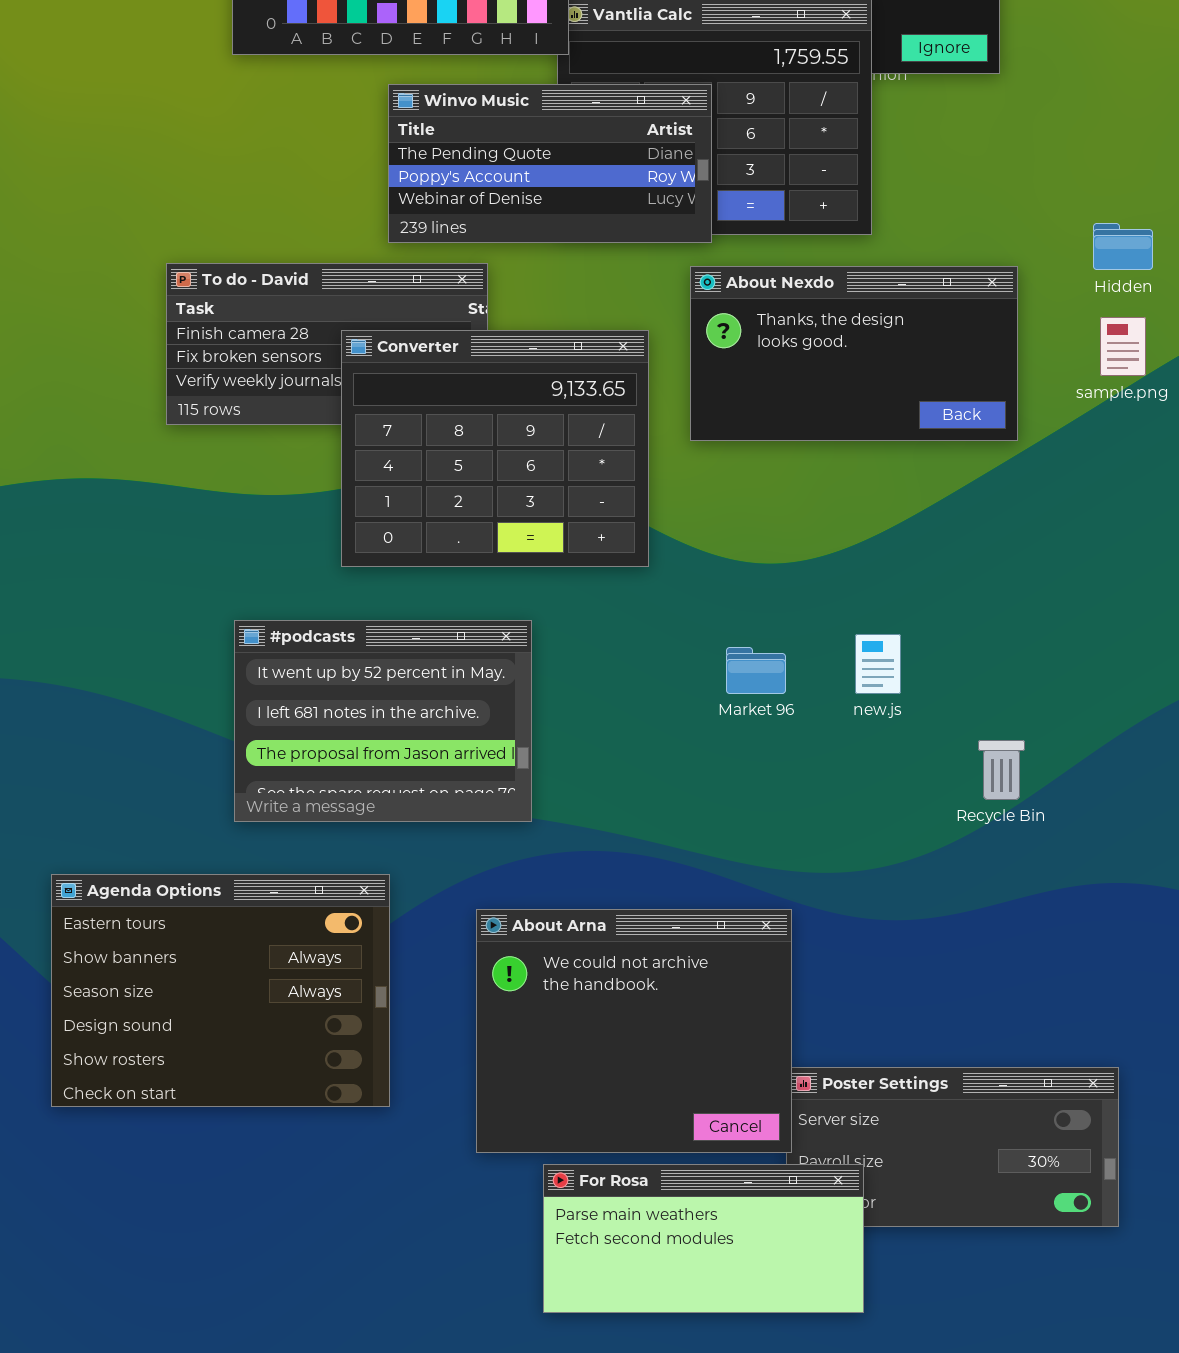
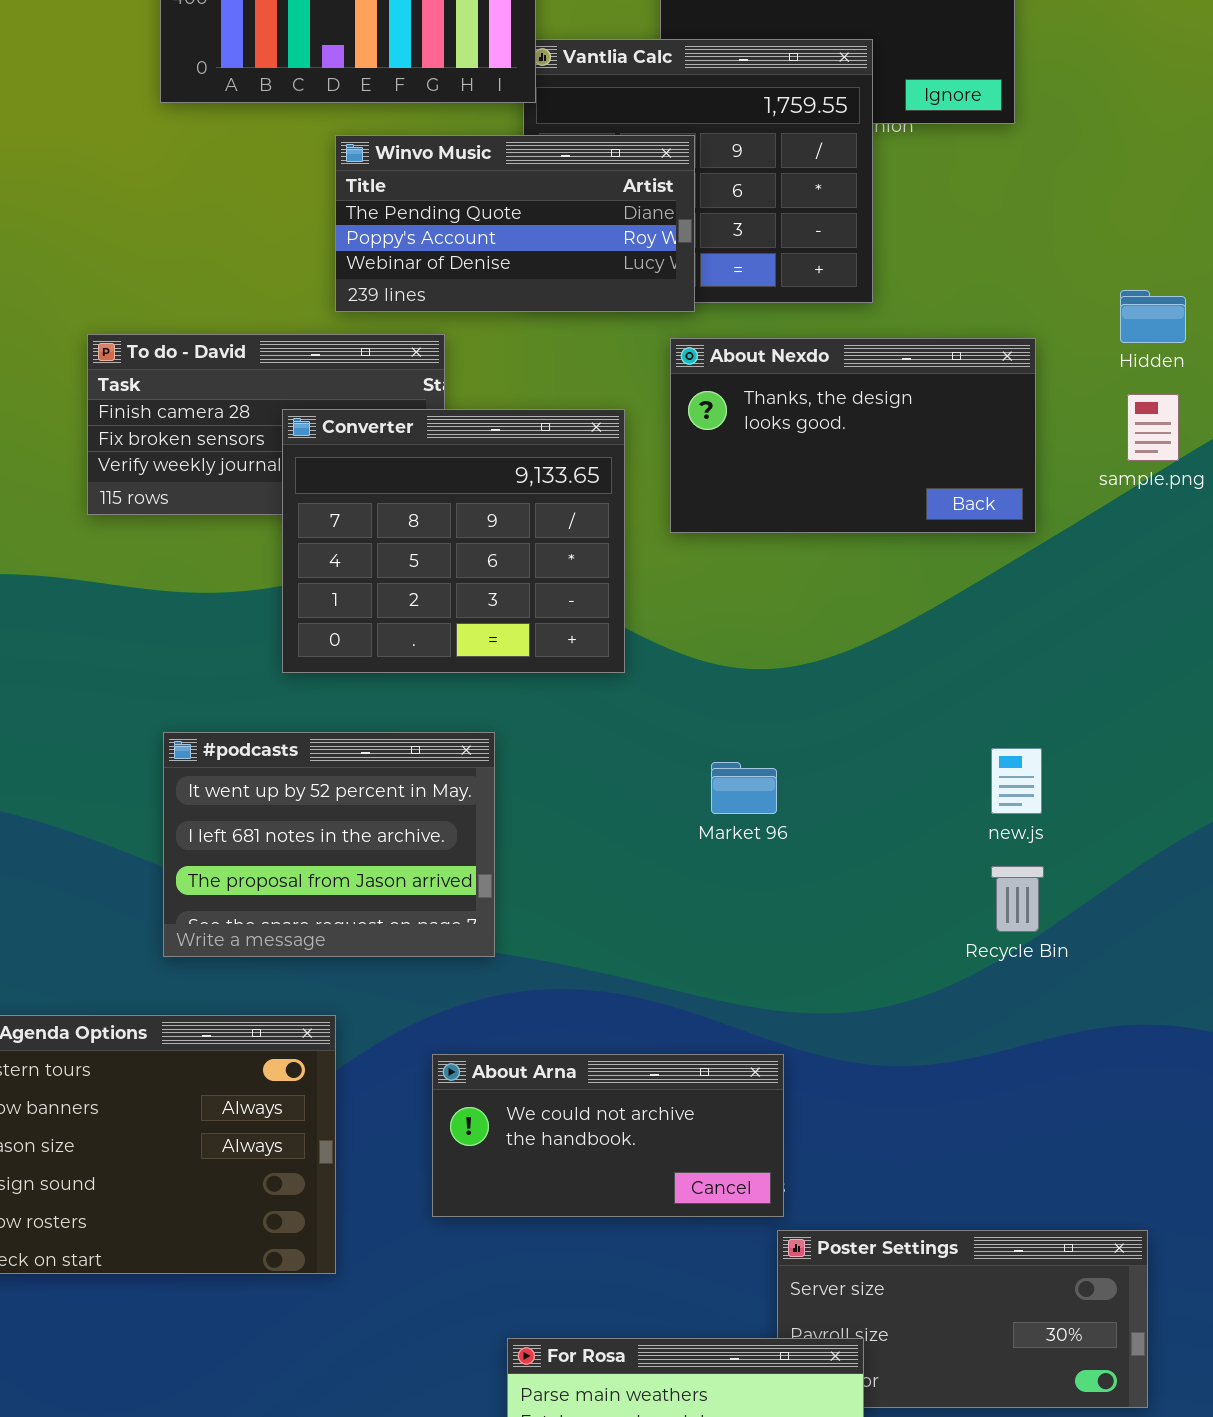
new.js: [855,634,901,694] -> [991,748,1042,814], moved
About Arna: [476,909,792,1153] -> [432,1054,784,1217], resized

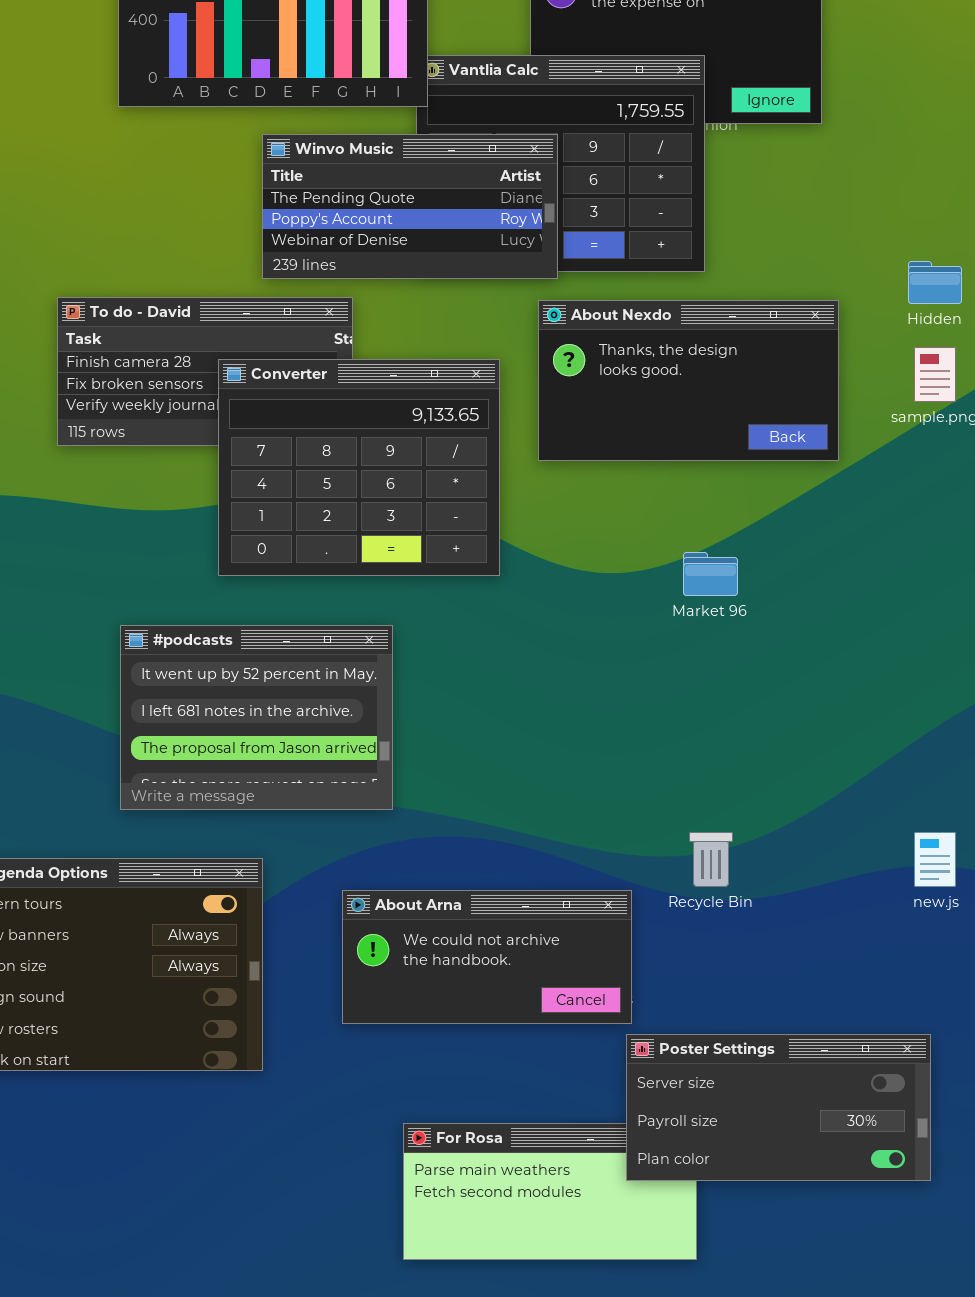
new.js: [991,748,1042,814] -> [914,832,956,887], moved
Market 96: [711,762,777,814] -> [683,552,738,596], moved
Recycle Bin: [991,866,1044,932] -> [689,832,733,887], moved
Poster Settings: [777,1230,1148,1408] -> [626,1034,931,1181], raised

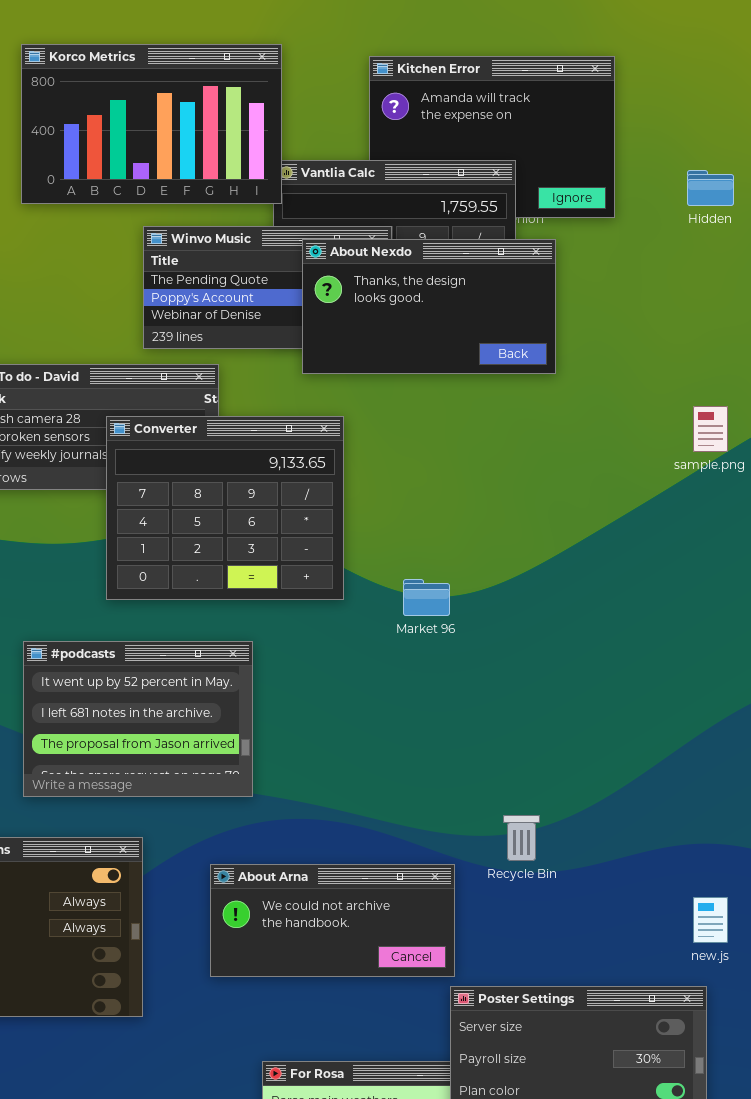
Hidden: [908,261,962,304] -> [687,170,734,206], moved
About Nexdo: [538,300,839,461] -> [302,239,556,374], moved
Market 96: [683,552,738,596] -> [403,579,450,616], moved
new.js: [914,832,956,887] -> [693,897,728,943], moved

